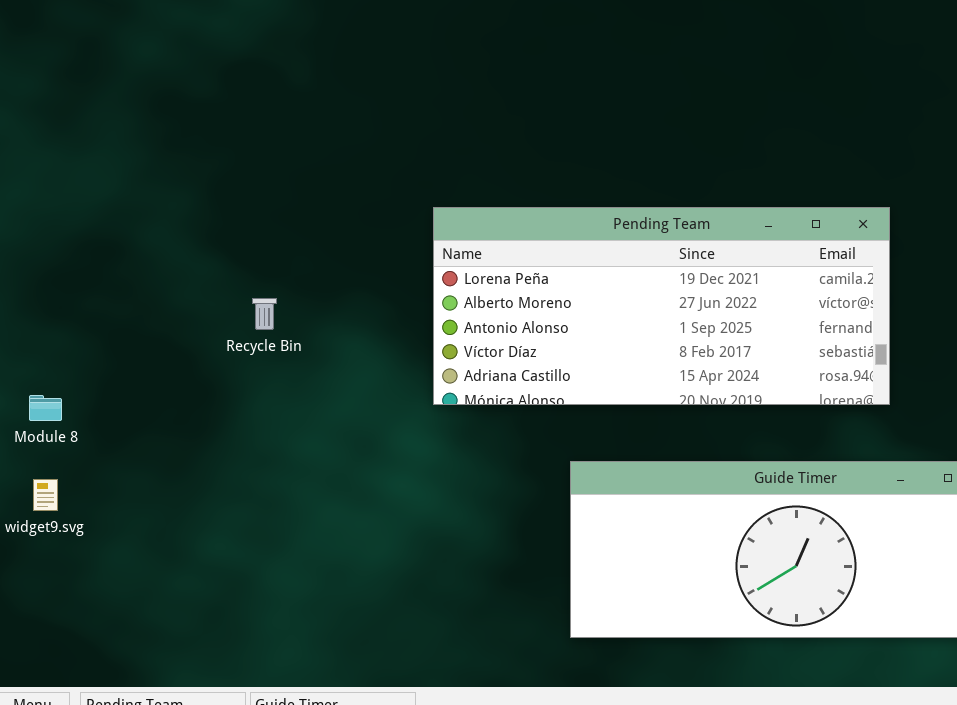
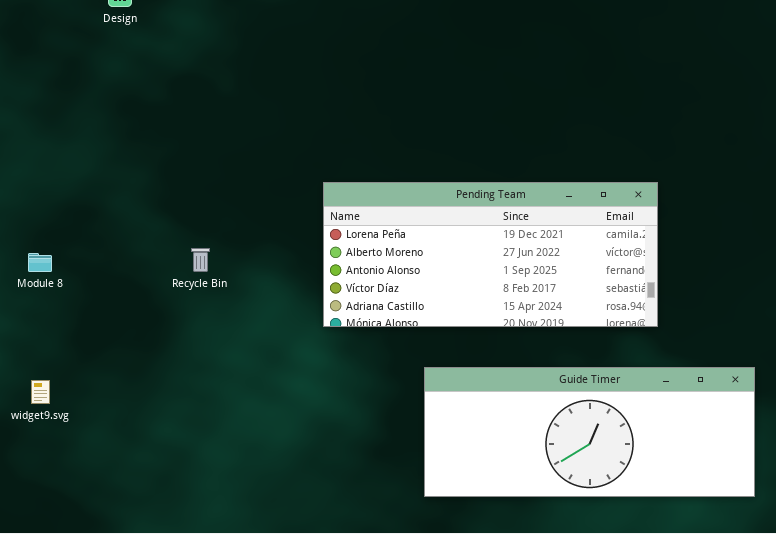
Module 8: [29,395,62,421] -> [28,253,52,272], moved

